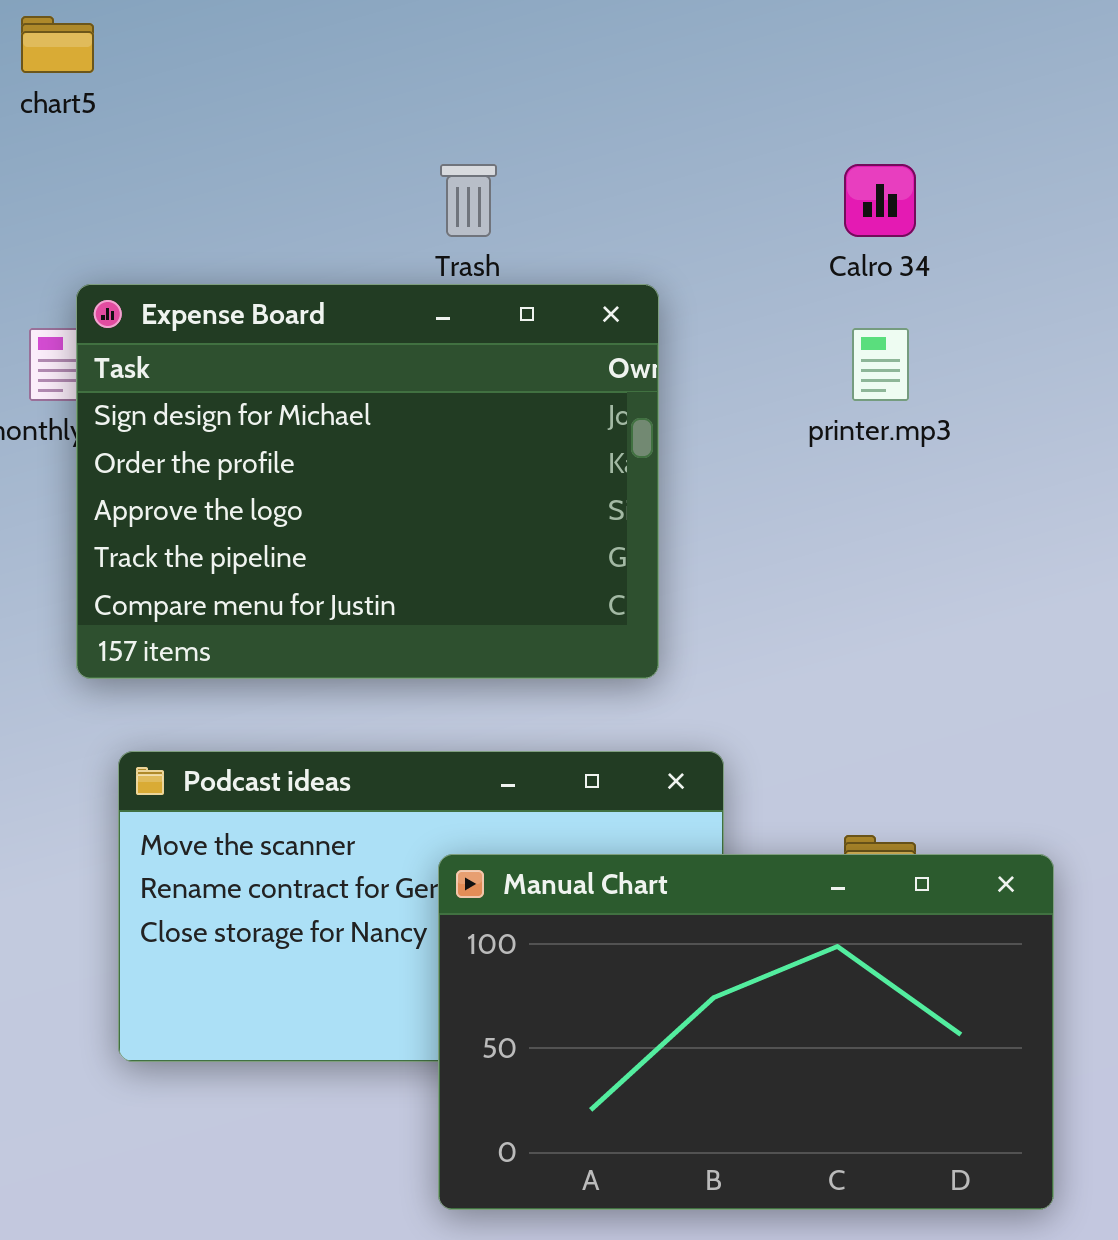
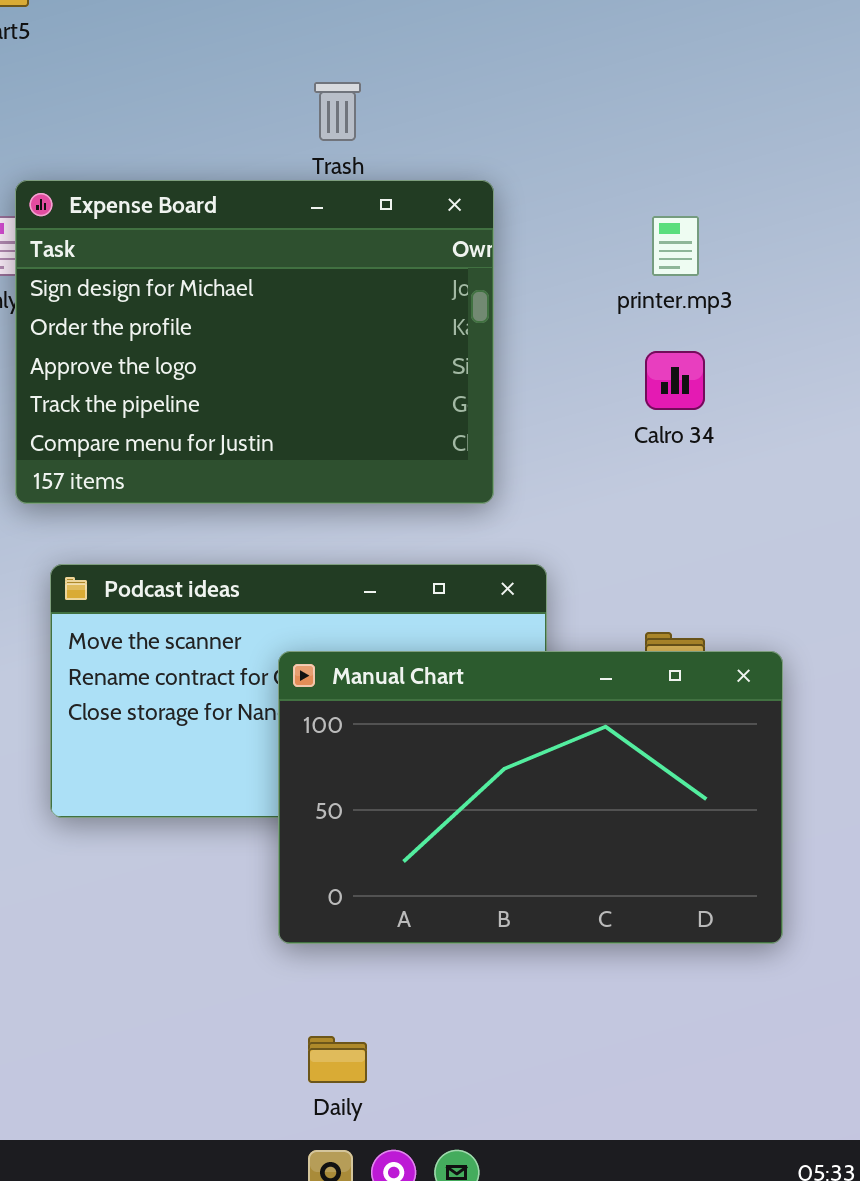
Calro 34: [844,164,916,237] -> [645,351,705,410], moved
Manual Chart: [438,854,1054,1210] -> [278,651,783,944], moved

